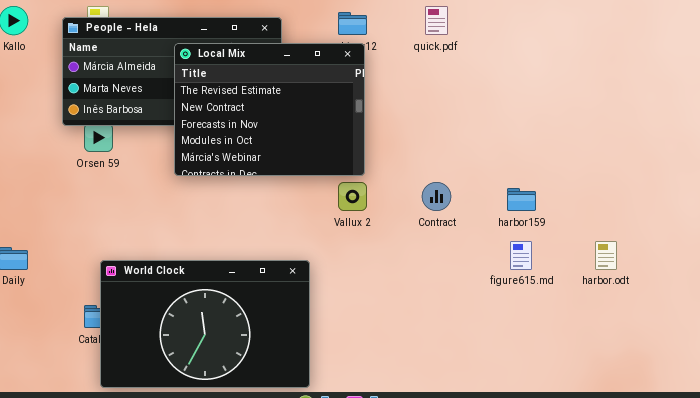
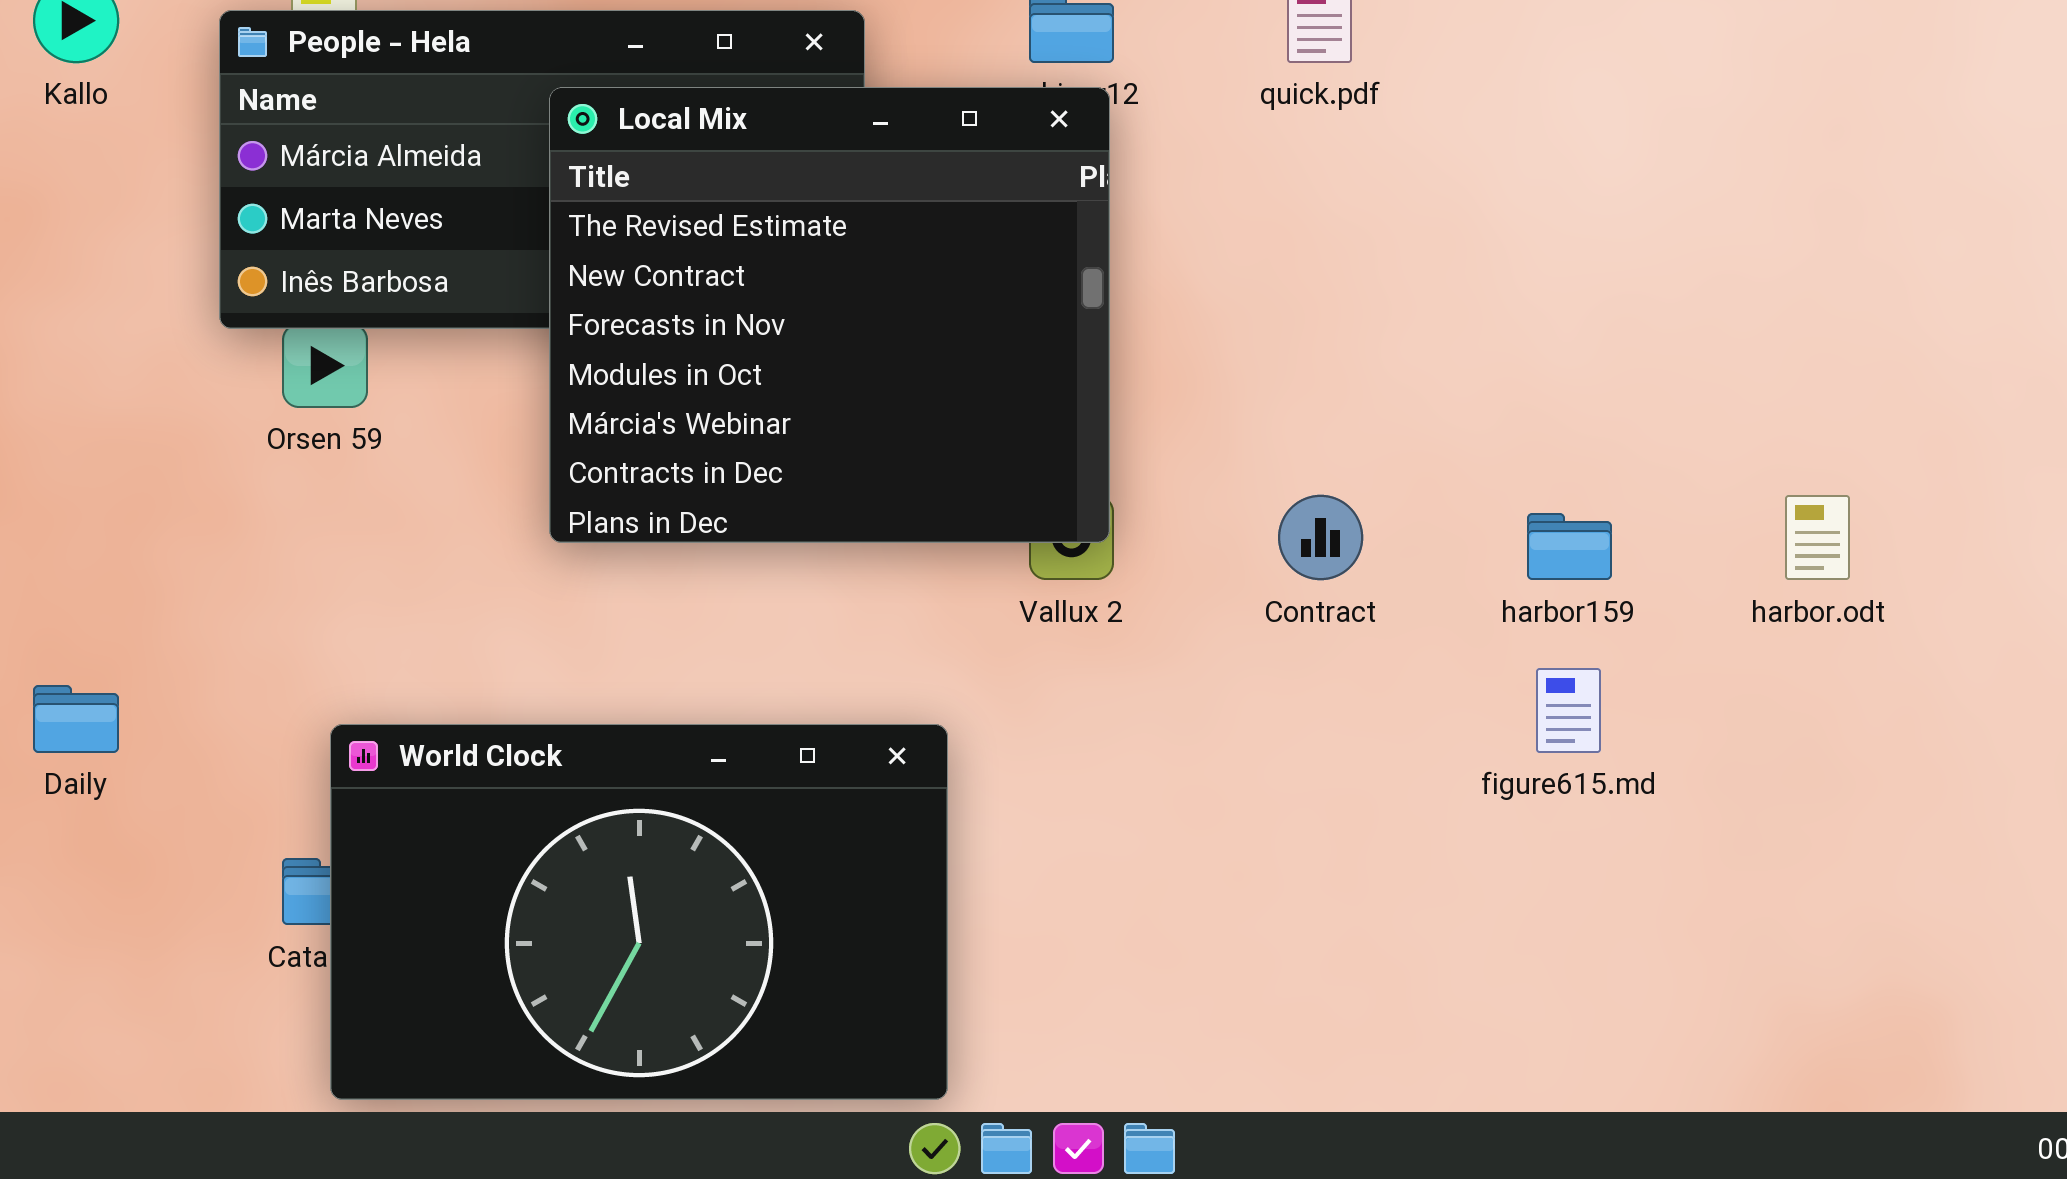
Local Mix: [174,43,365,176] -> [549,87,1110,543], resized
harbor.odt: [595,241,617,270] -> [1785,495,1850,580], moved

